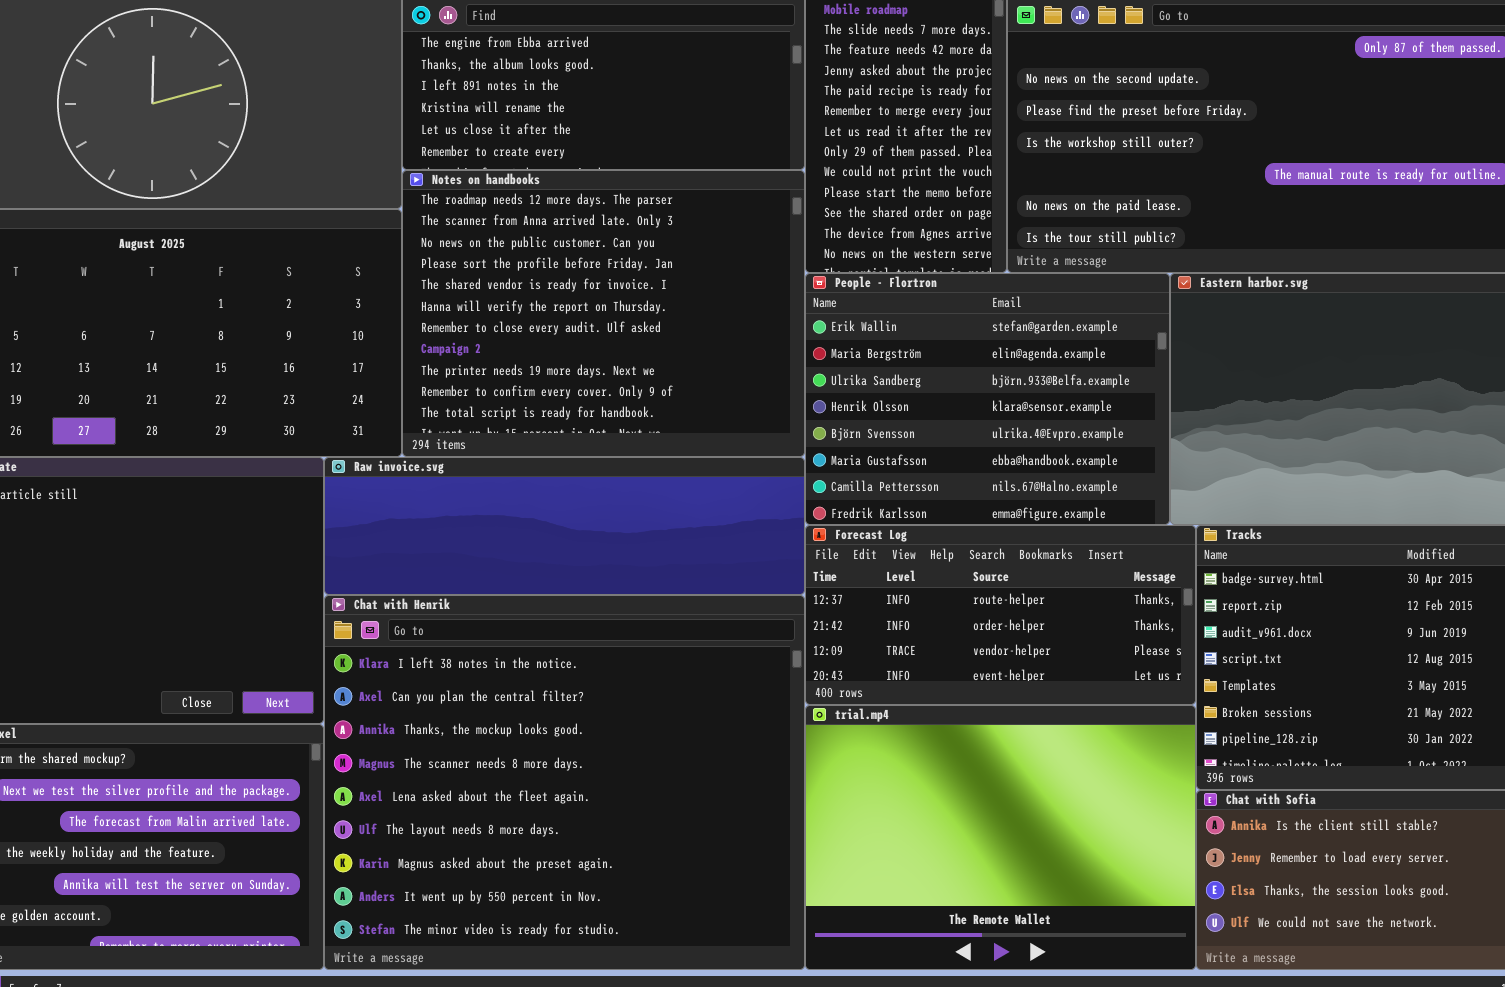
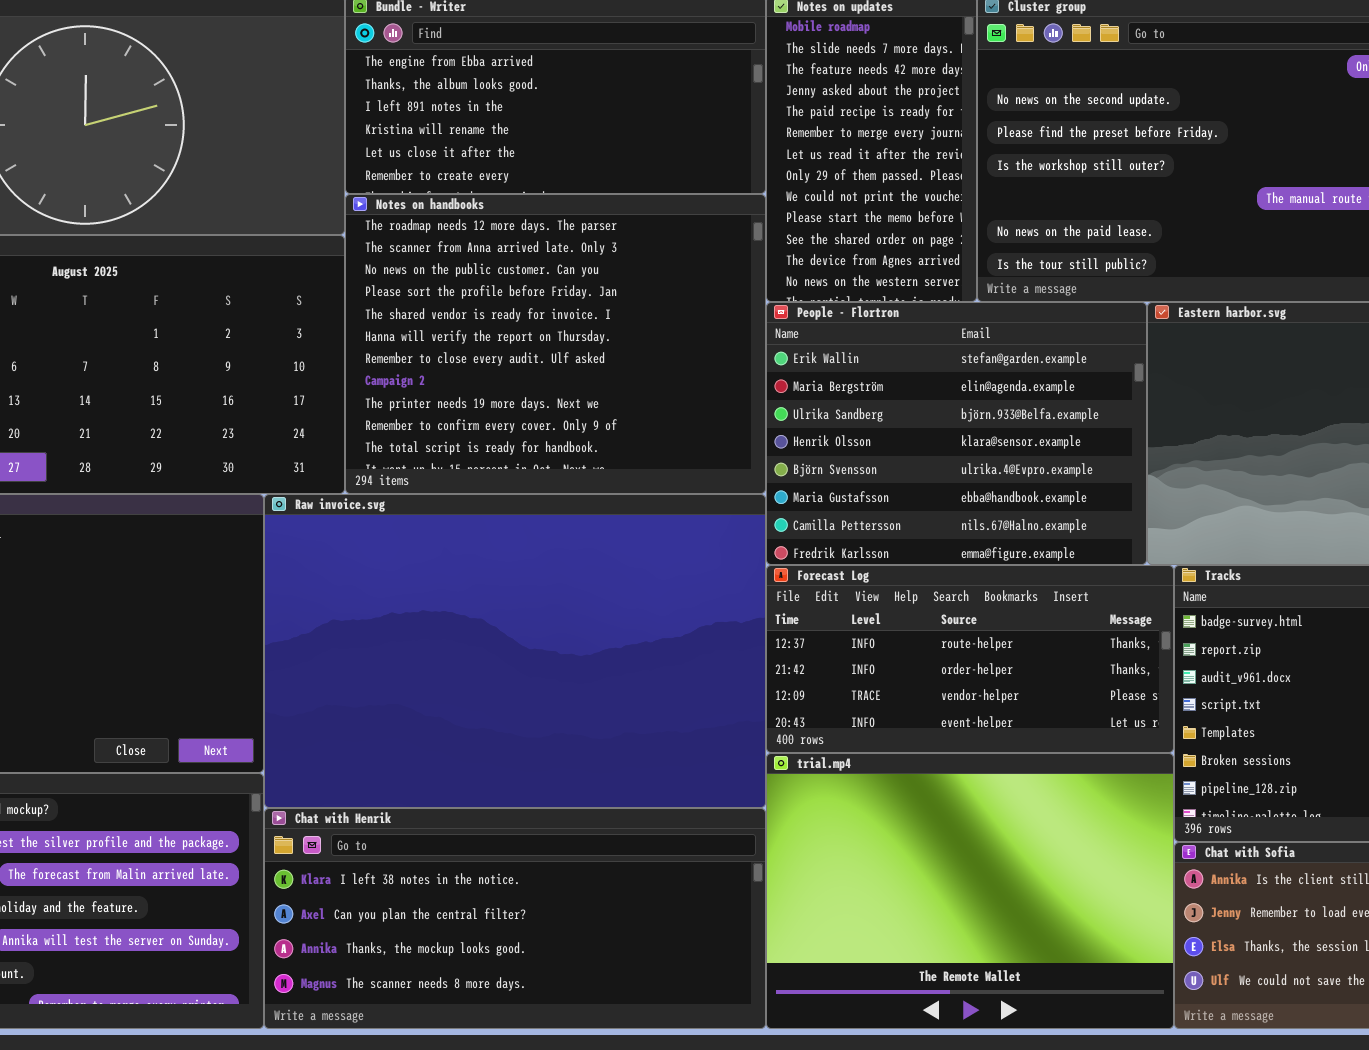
Raw invoice.svg: [324,457,805,595] -> [264,494,766,808], resized
Chat with Henrik: [324,595,805,970] -> [264,808,766,1029], resized

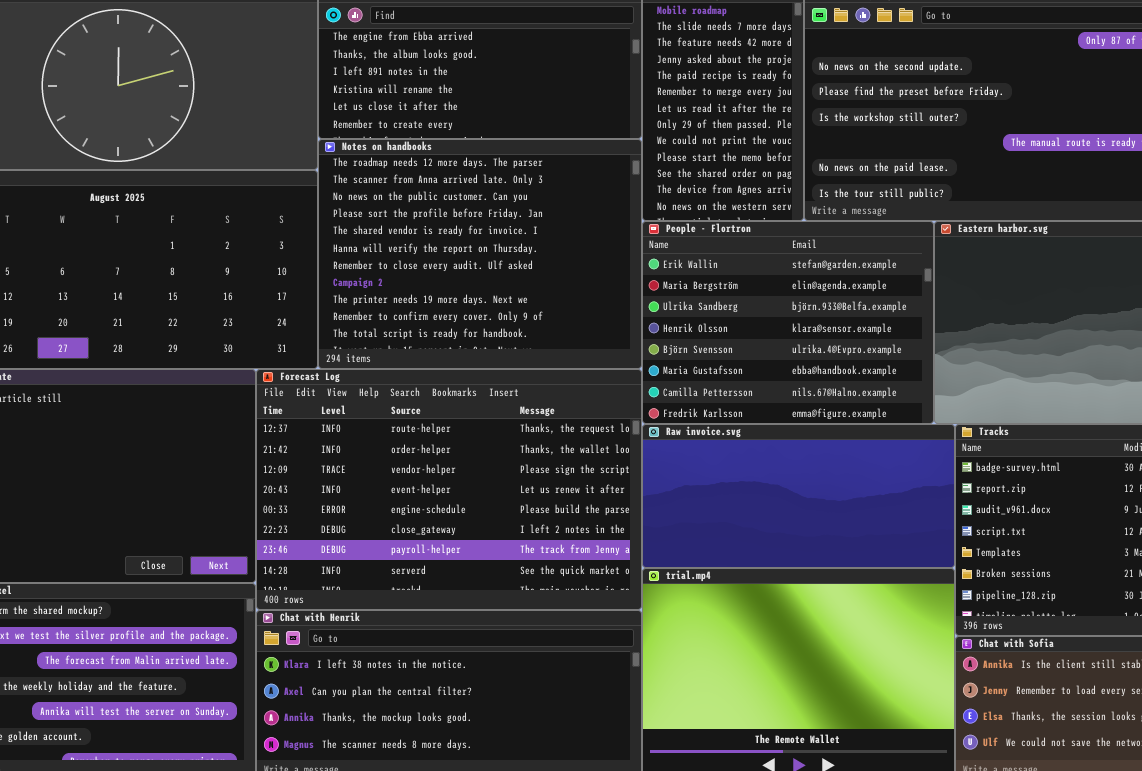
Raw invoice.svg: [264,494,766,808] -> [642,424,955,568], moved, resized
Forecast Log: [766,565,1174,753] -> [256,369,642,610], moved, resized

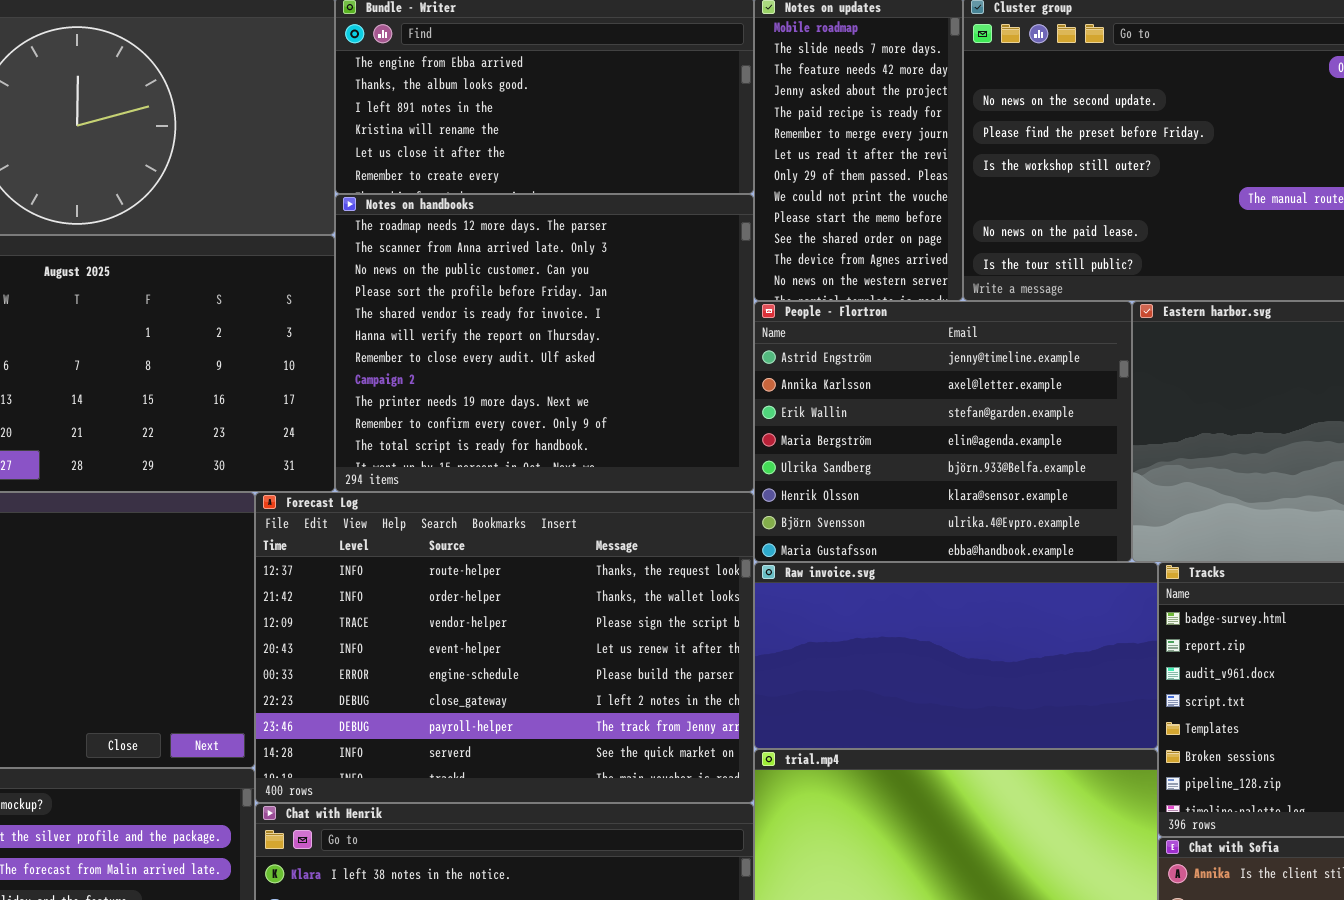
People - Flortron: [642,221,934,424] -> [754,301,1132,562], scrolled up 2 rows

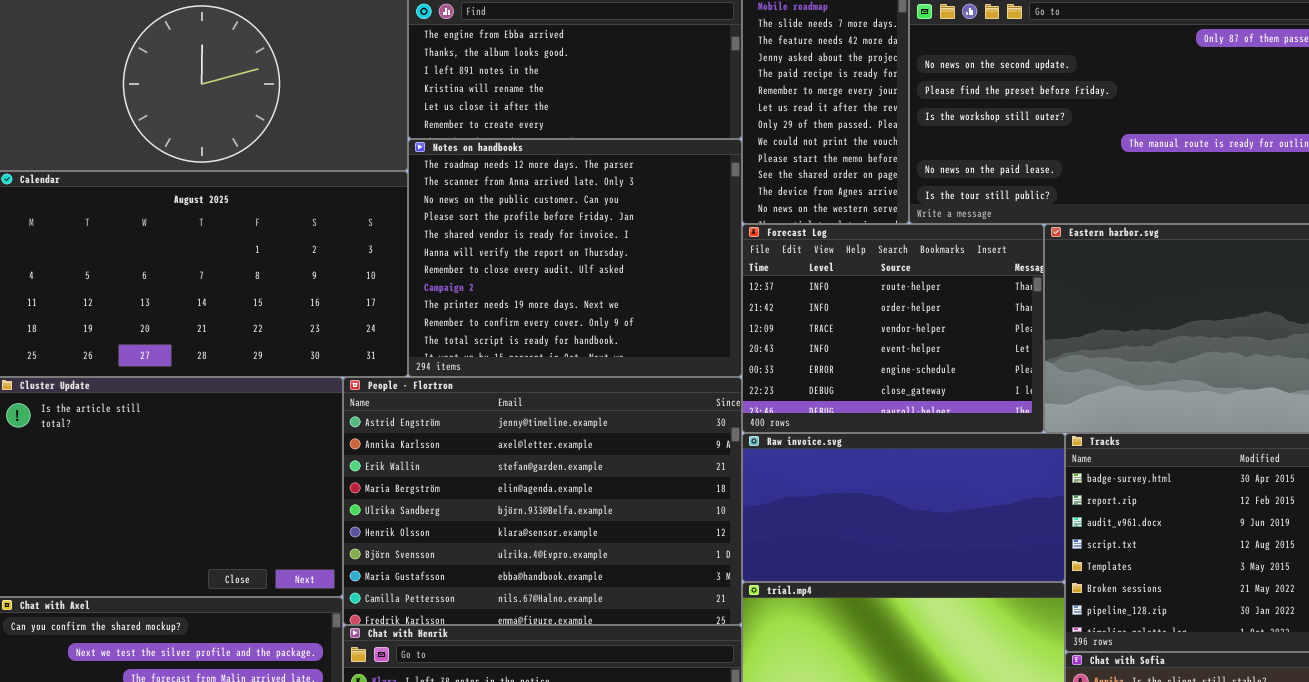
People - Flortron: [754,301,1132,562] -> [343,377,742,625], moved, resized
Forecast Log: [255,492,754,803] -> [742,224,1044,433], moved, resized

